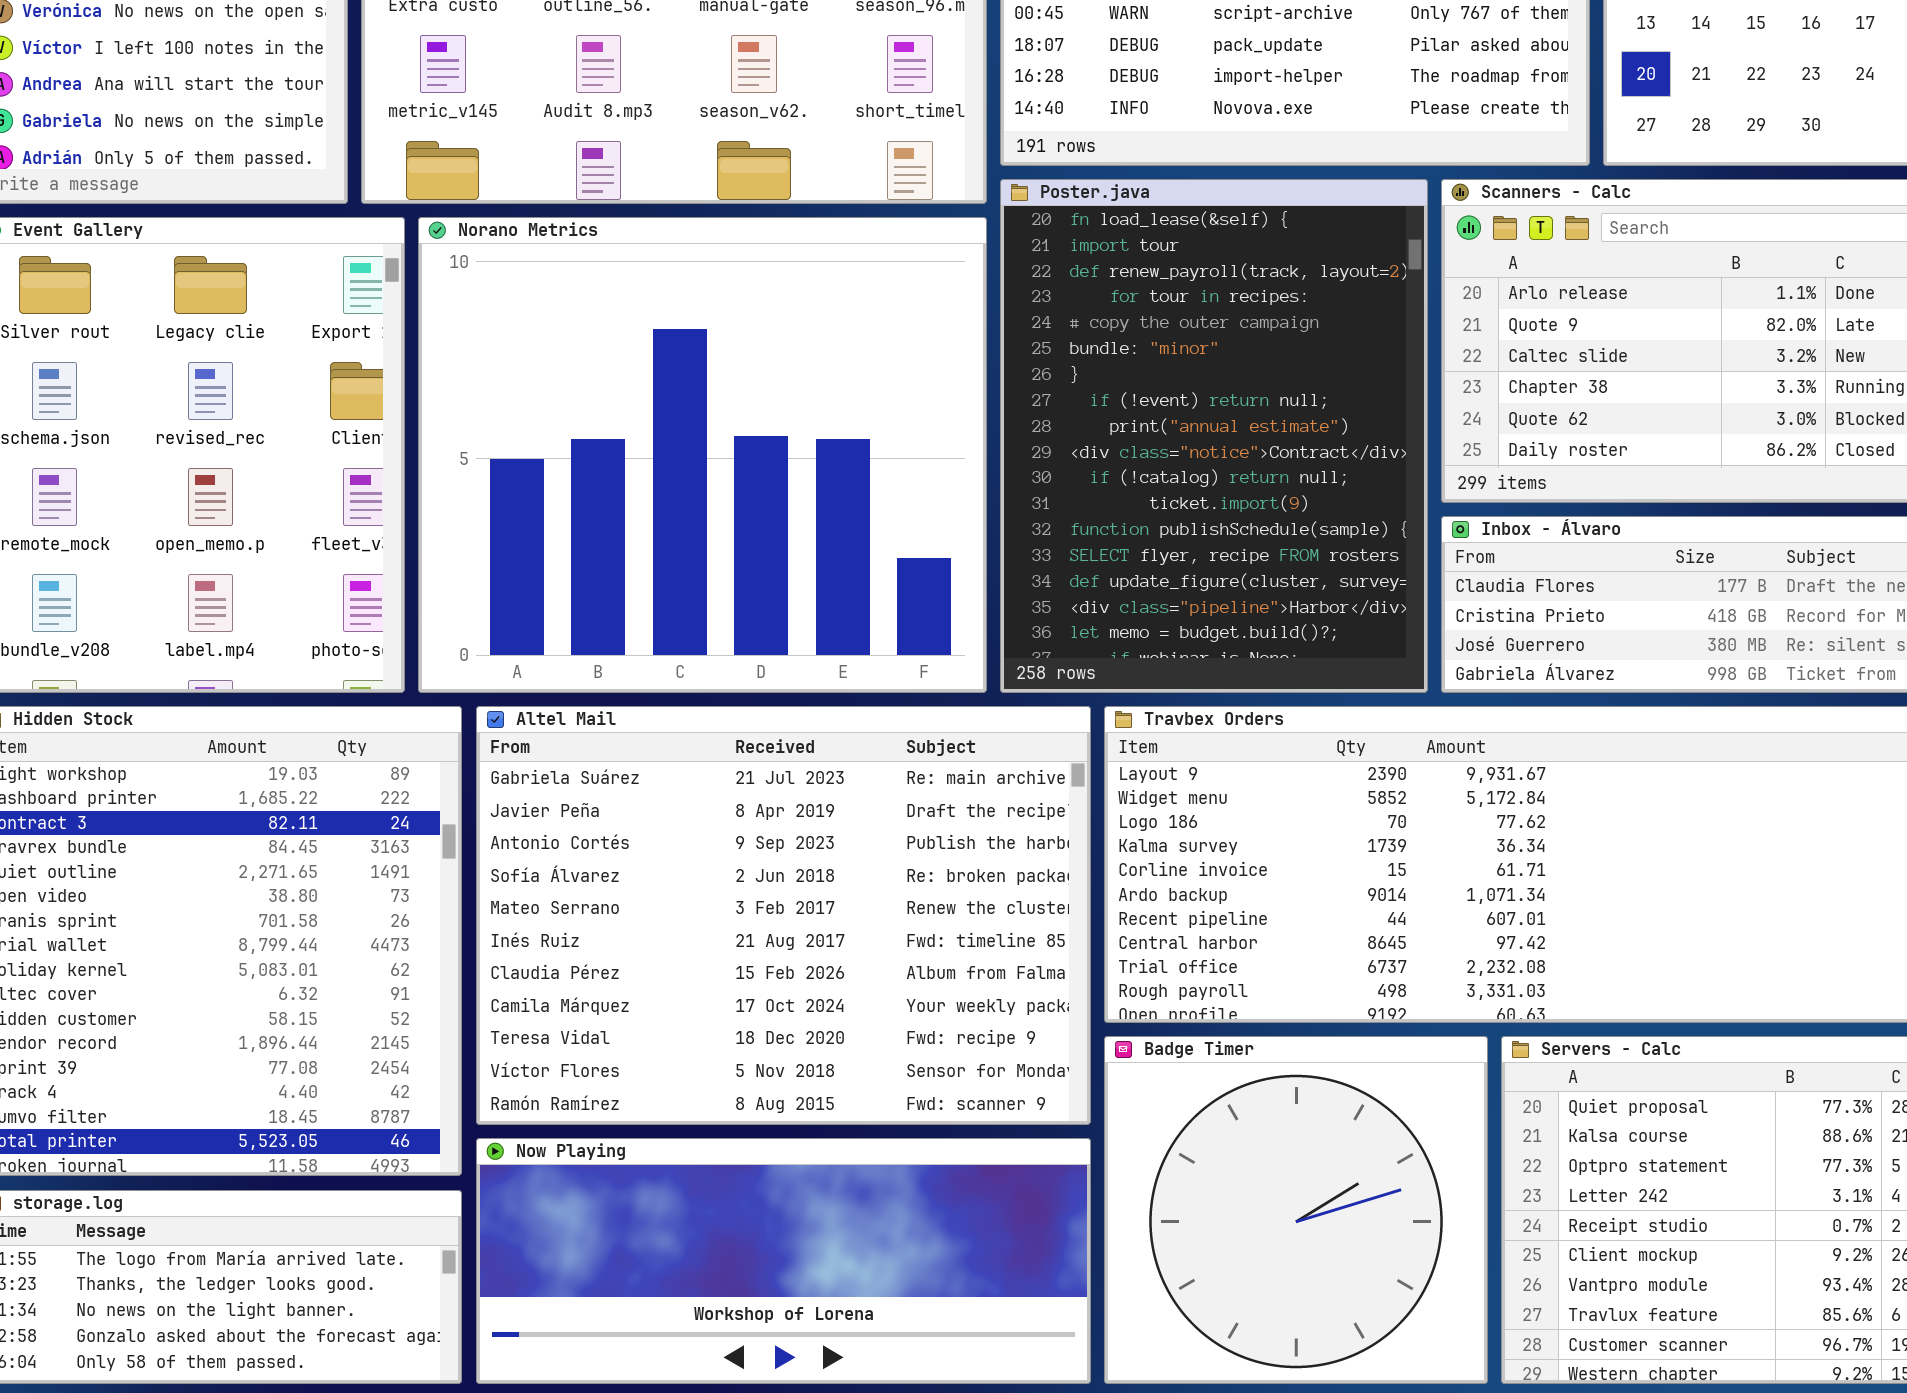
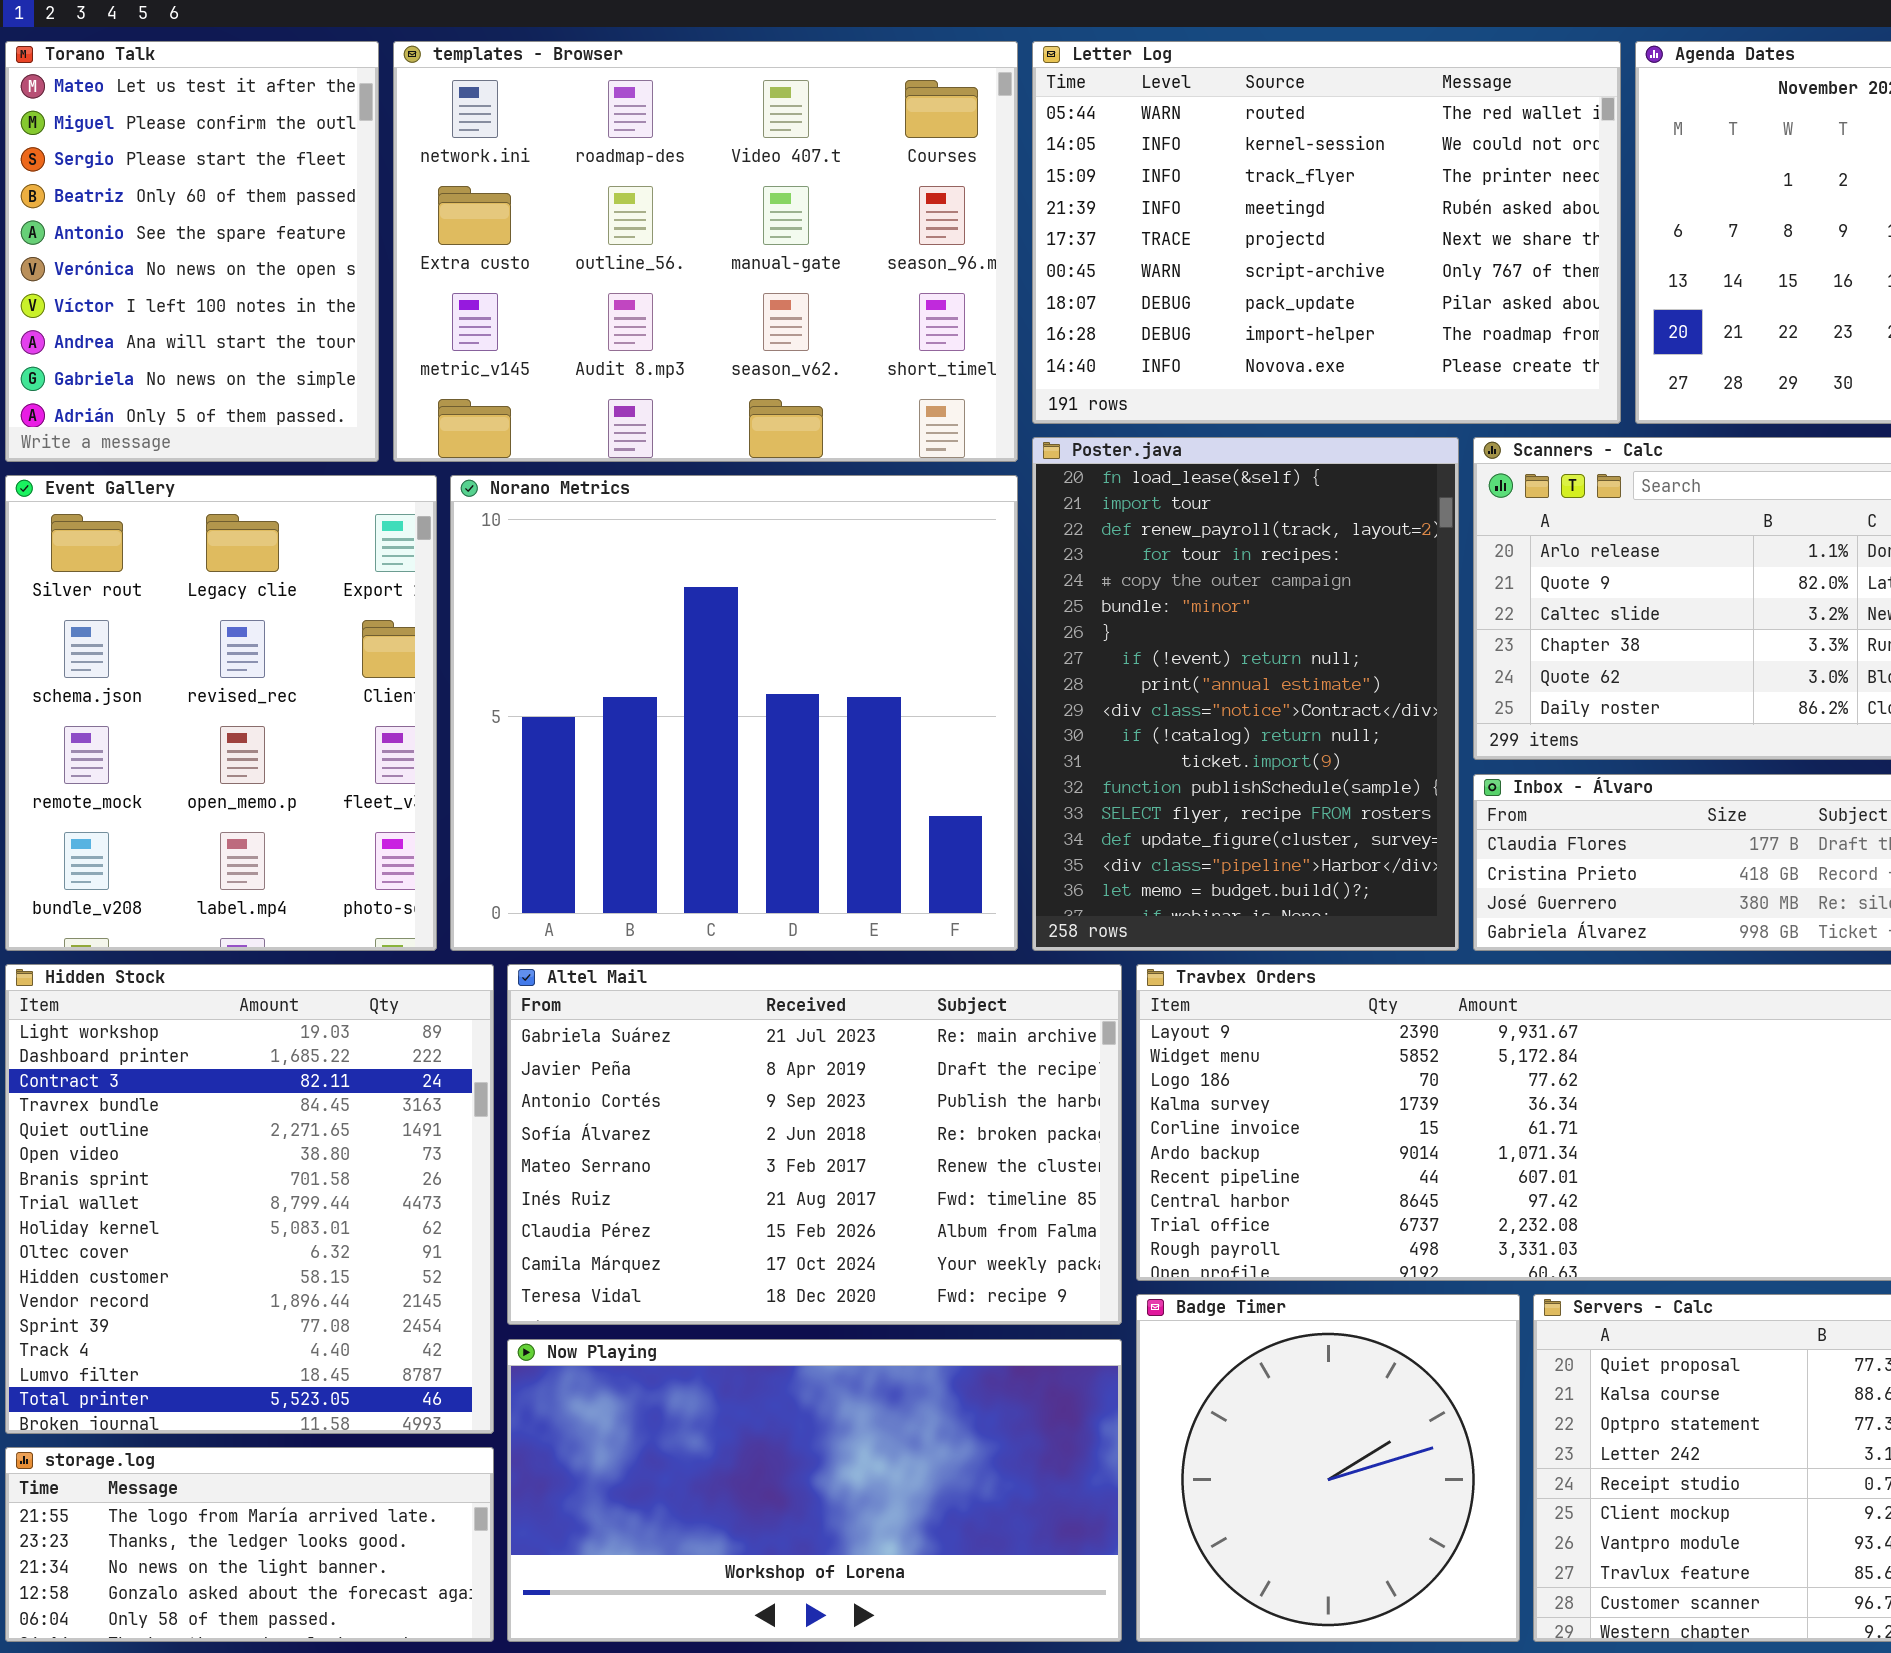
Altel Mail: [476,706,1091,1125] -> [507,964,1122,1325], resized
Now Playing: [476,1138,1091,1384] -> [507,1339,1122,1642], resized

